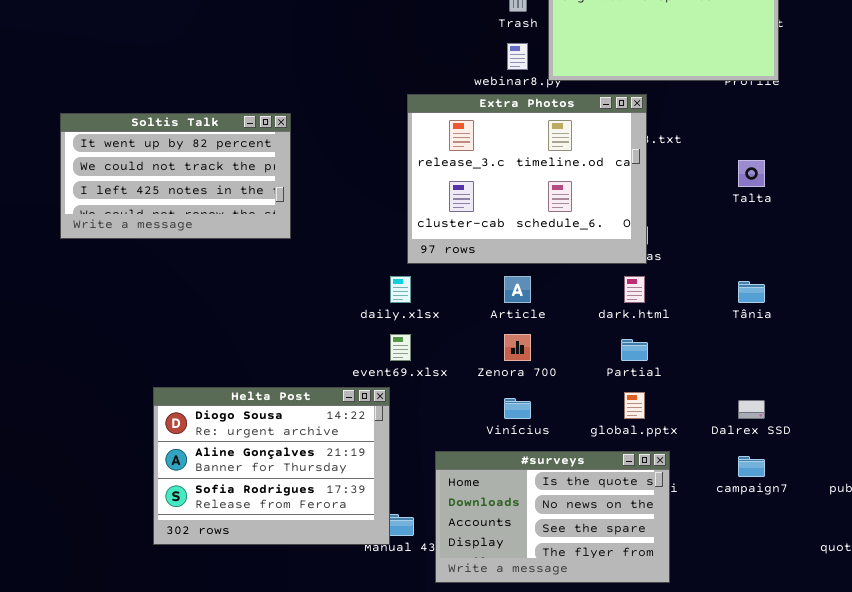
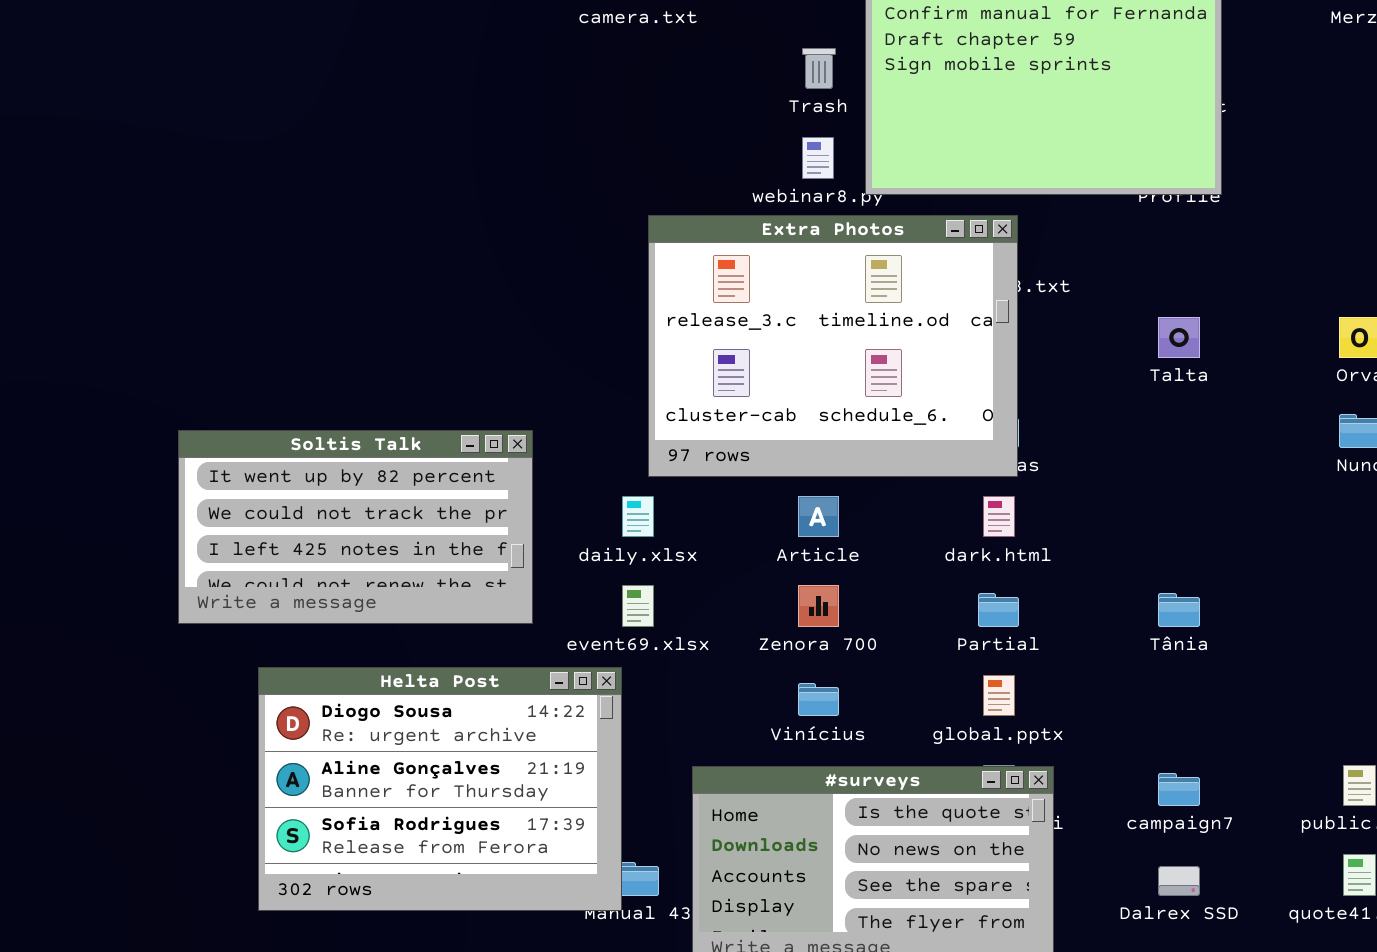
Soltis Talk: [60,113,291,239] -> [178,430,533,624], moved
Tânia: [738,281,765,303] -> [1158,593,1200,627], moved
Dalrex SSD: [738,400,765,419] -> [1158,866,1200,896], moved

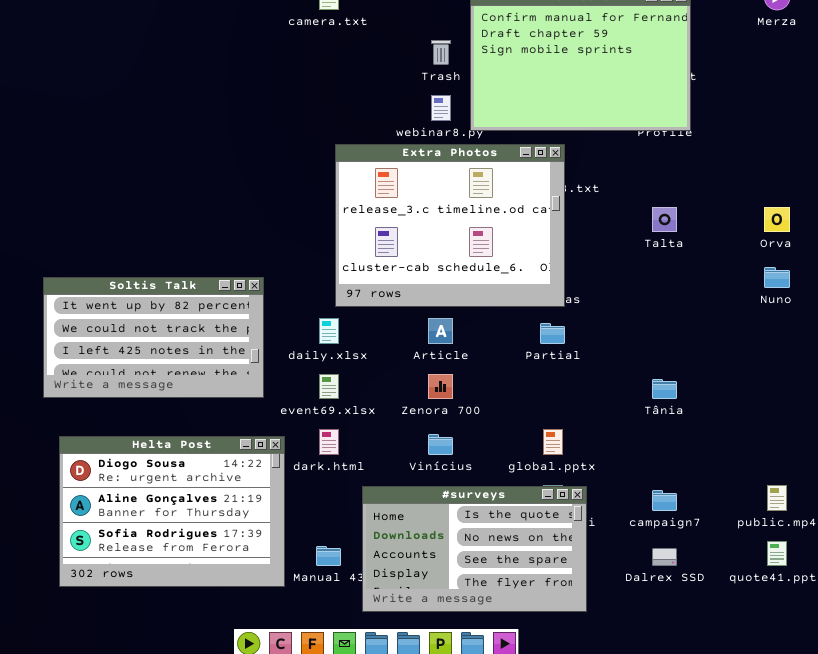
dark.html: [983,496,1015,537] -> [319,429,339,455], moved
Partial: [978,593,1019,627] -> [540,323,565,344], moved
Helta Post: [258,667,622,911] -> [59,436,285,587], moved

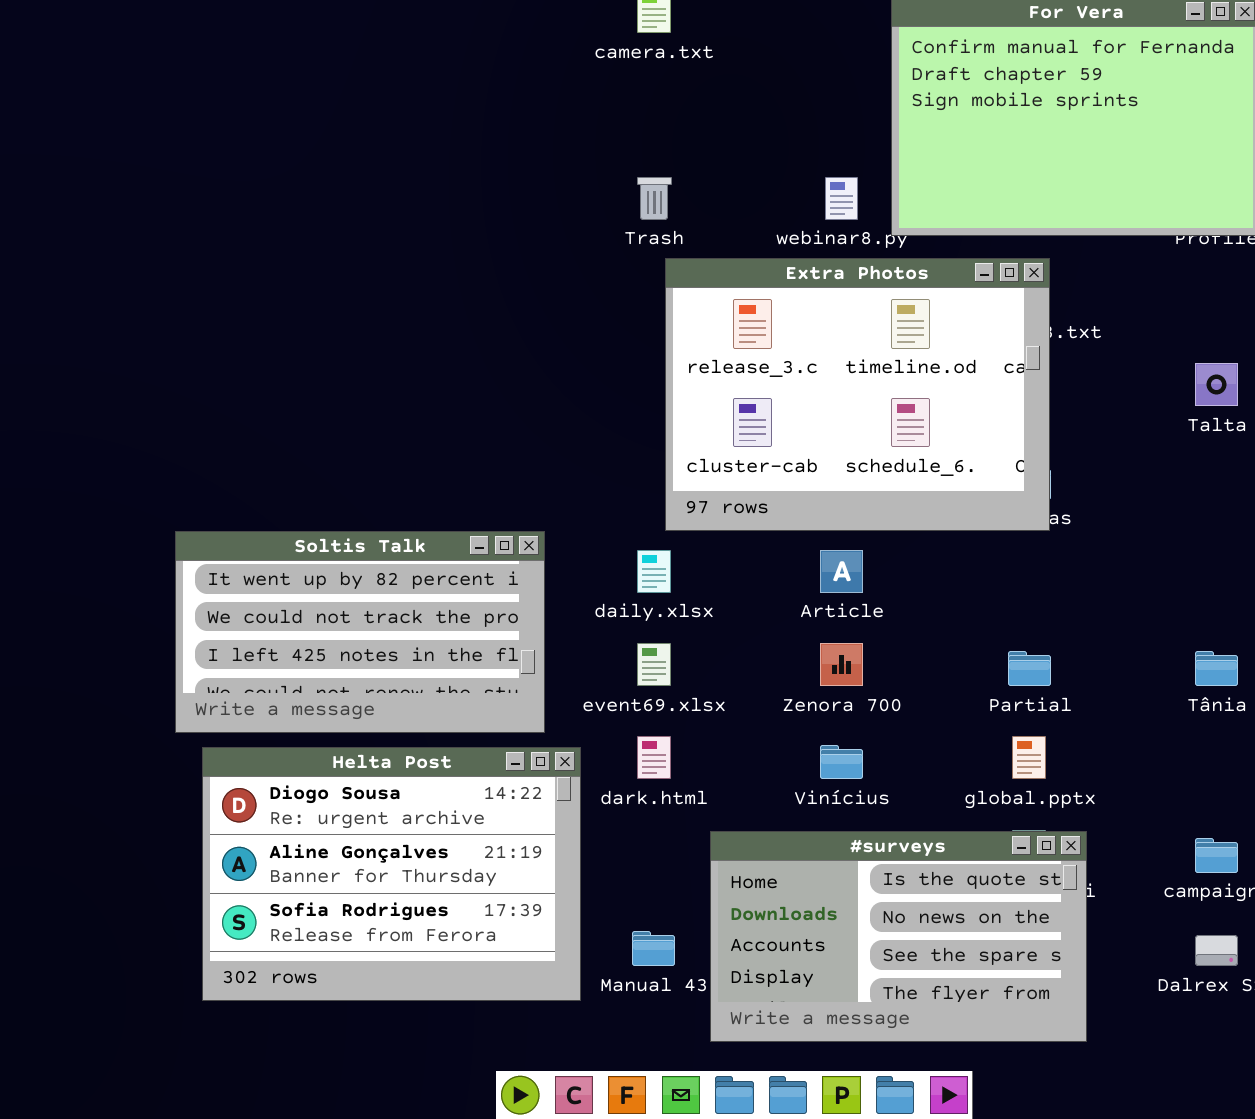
Trash: [431,40,451,65] -> [637,177,672,220], moved
Soltis Talk: [43,277,264,398] -> [175,531,545,733], moved
Partial: [540,323,565,344] -> [1008,651,1051,686], moved

